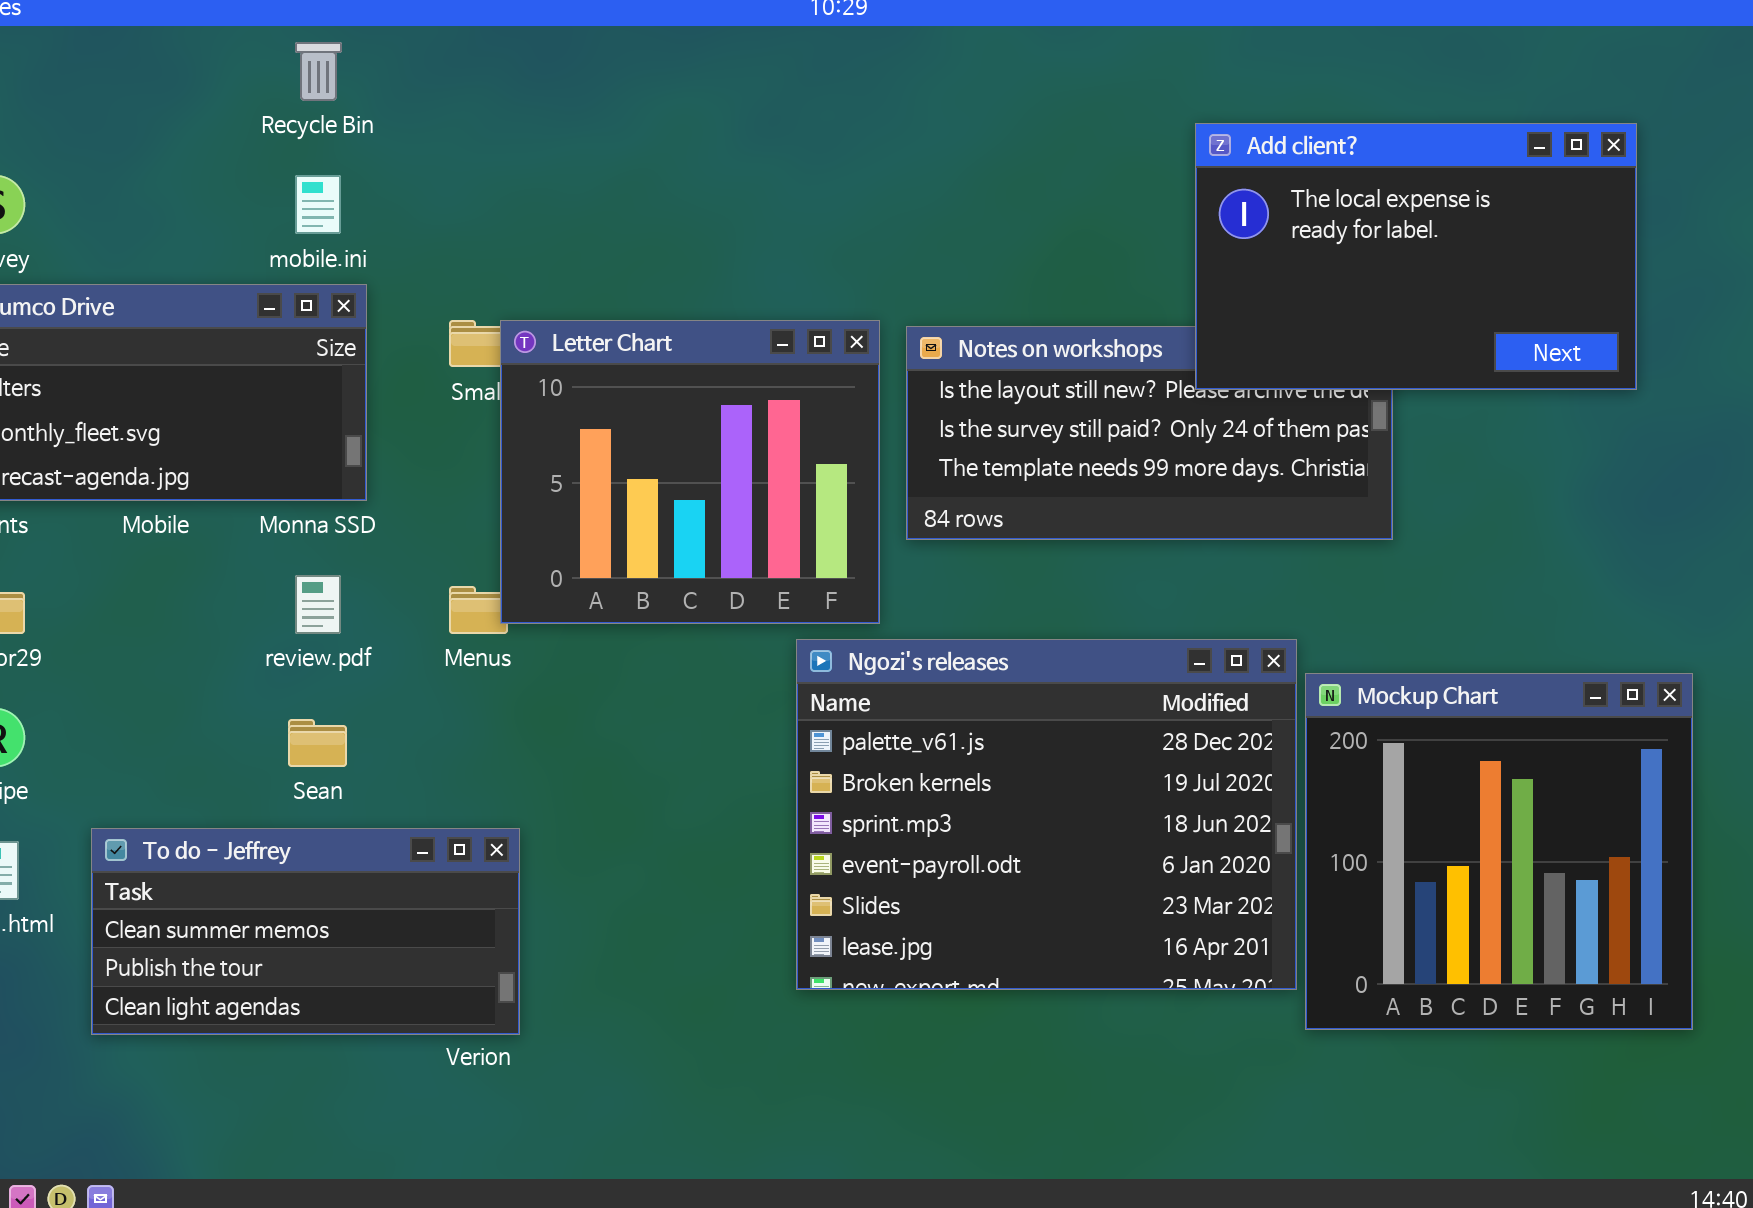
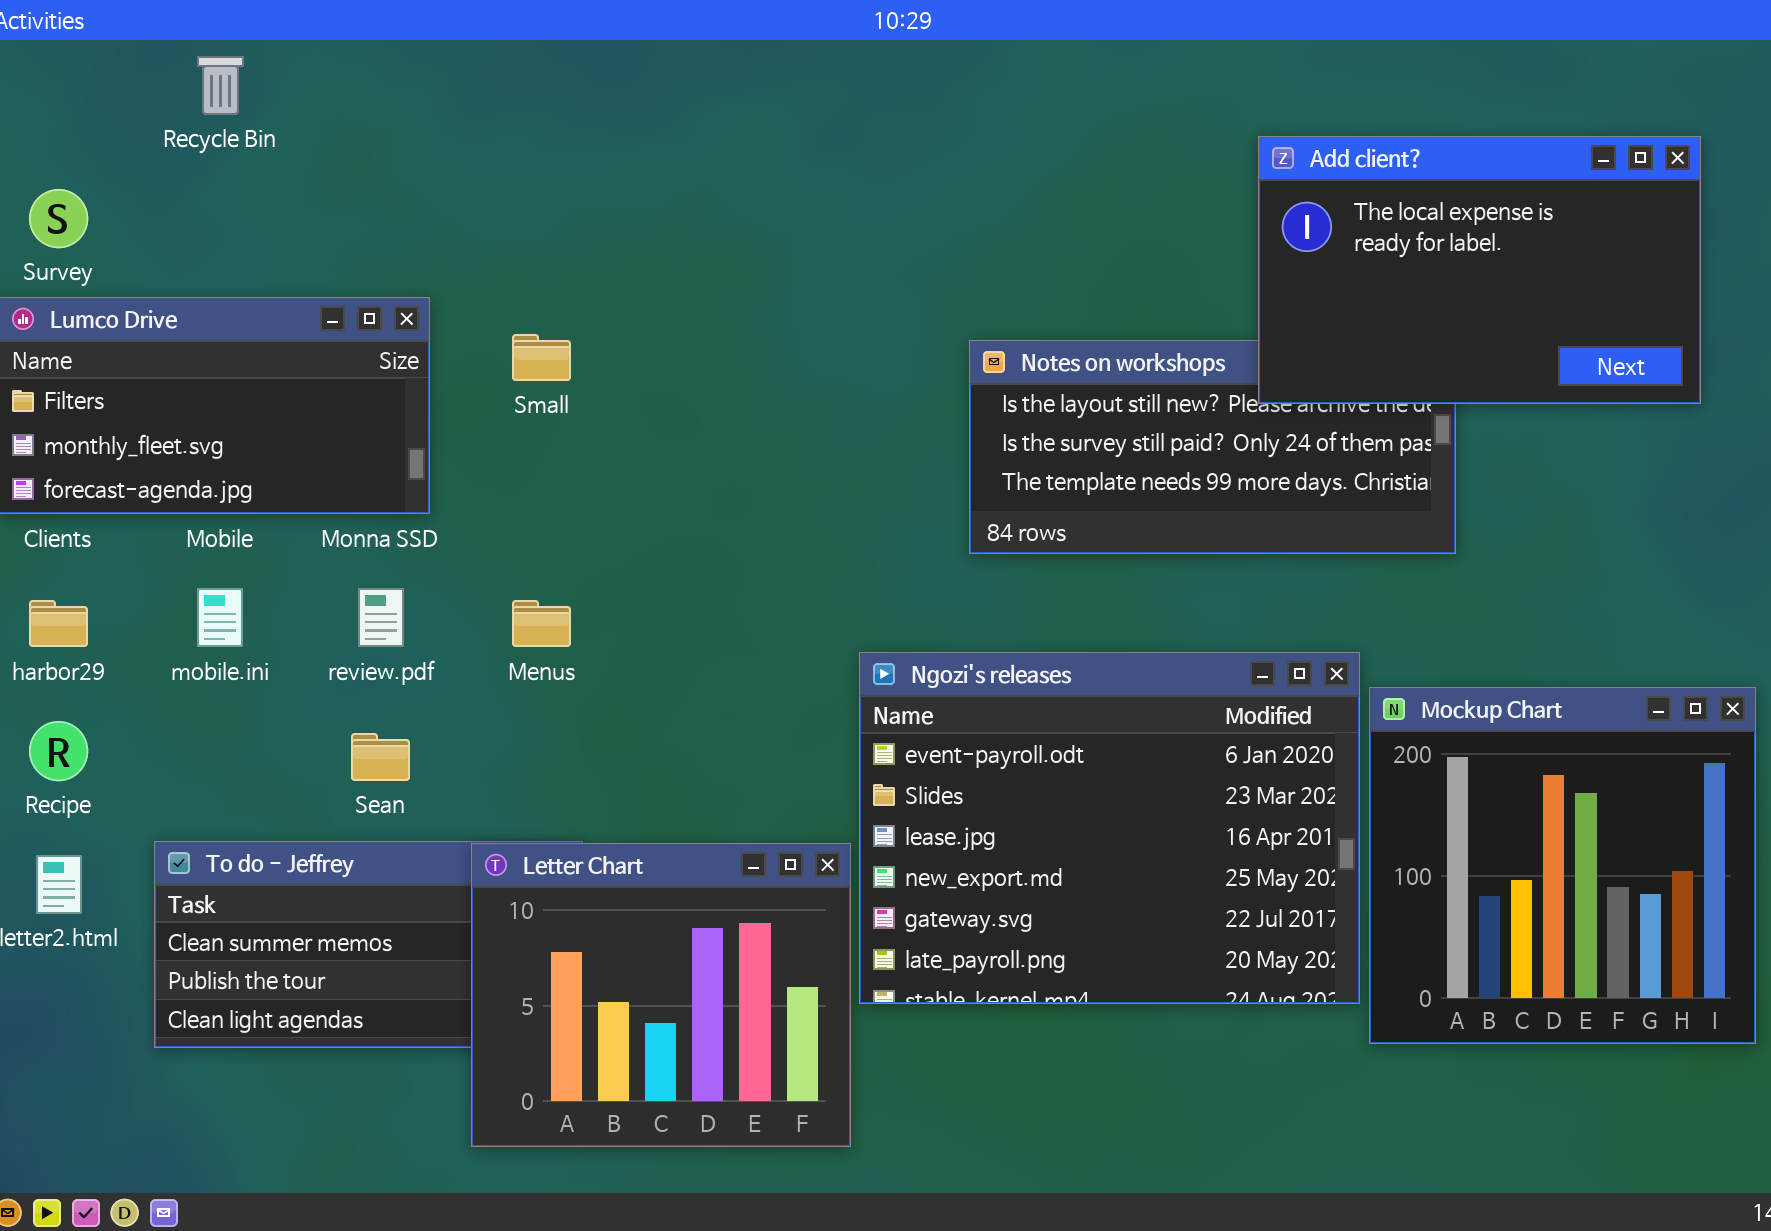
Recycle Bin: [295,42,342,101] -> [197,56,244,115], moved
mobile.ini: [295,175,341,234] -> [197,588,243,647], moved
Letter Chart: [500,320,880,624] -> [471,843,851,1147], moved
Ngozi's releases: [796,639,1297,990] -> [859,652,1360,1004], scrolled down 3 rows

